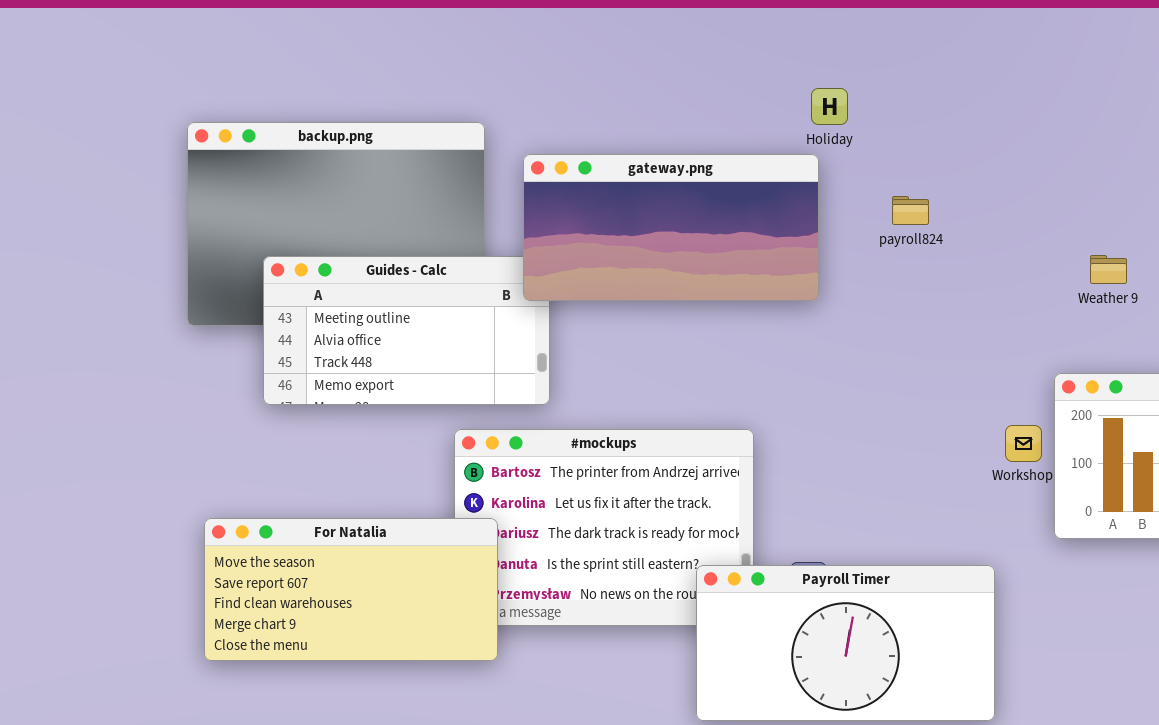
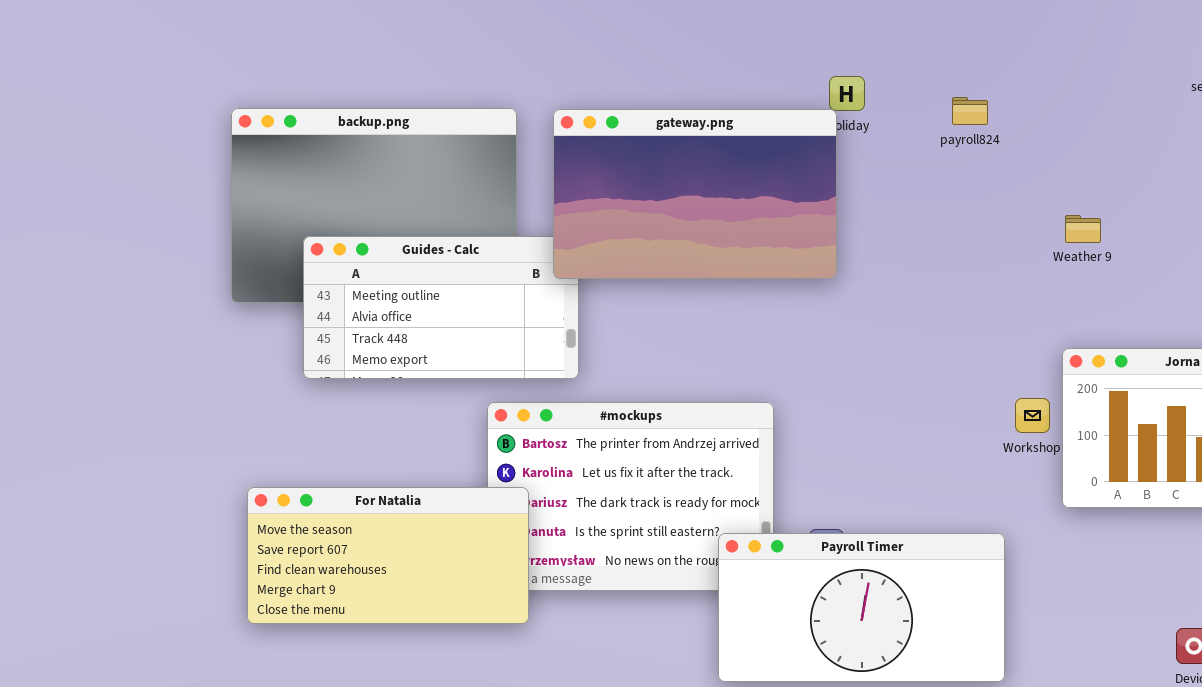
gateway.png: [523,154,819,301] -> [553,109,837,279], resized
payroll824: [892,196,929,225] -> [952,97,988,125], moved
Weather 9: [1090,255,1127,284] -> [1065,215,1101,243], moved

